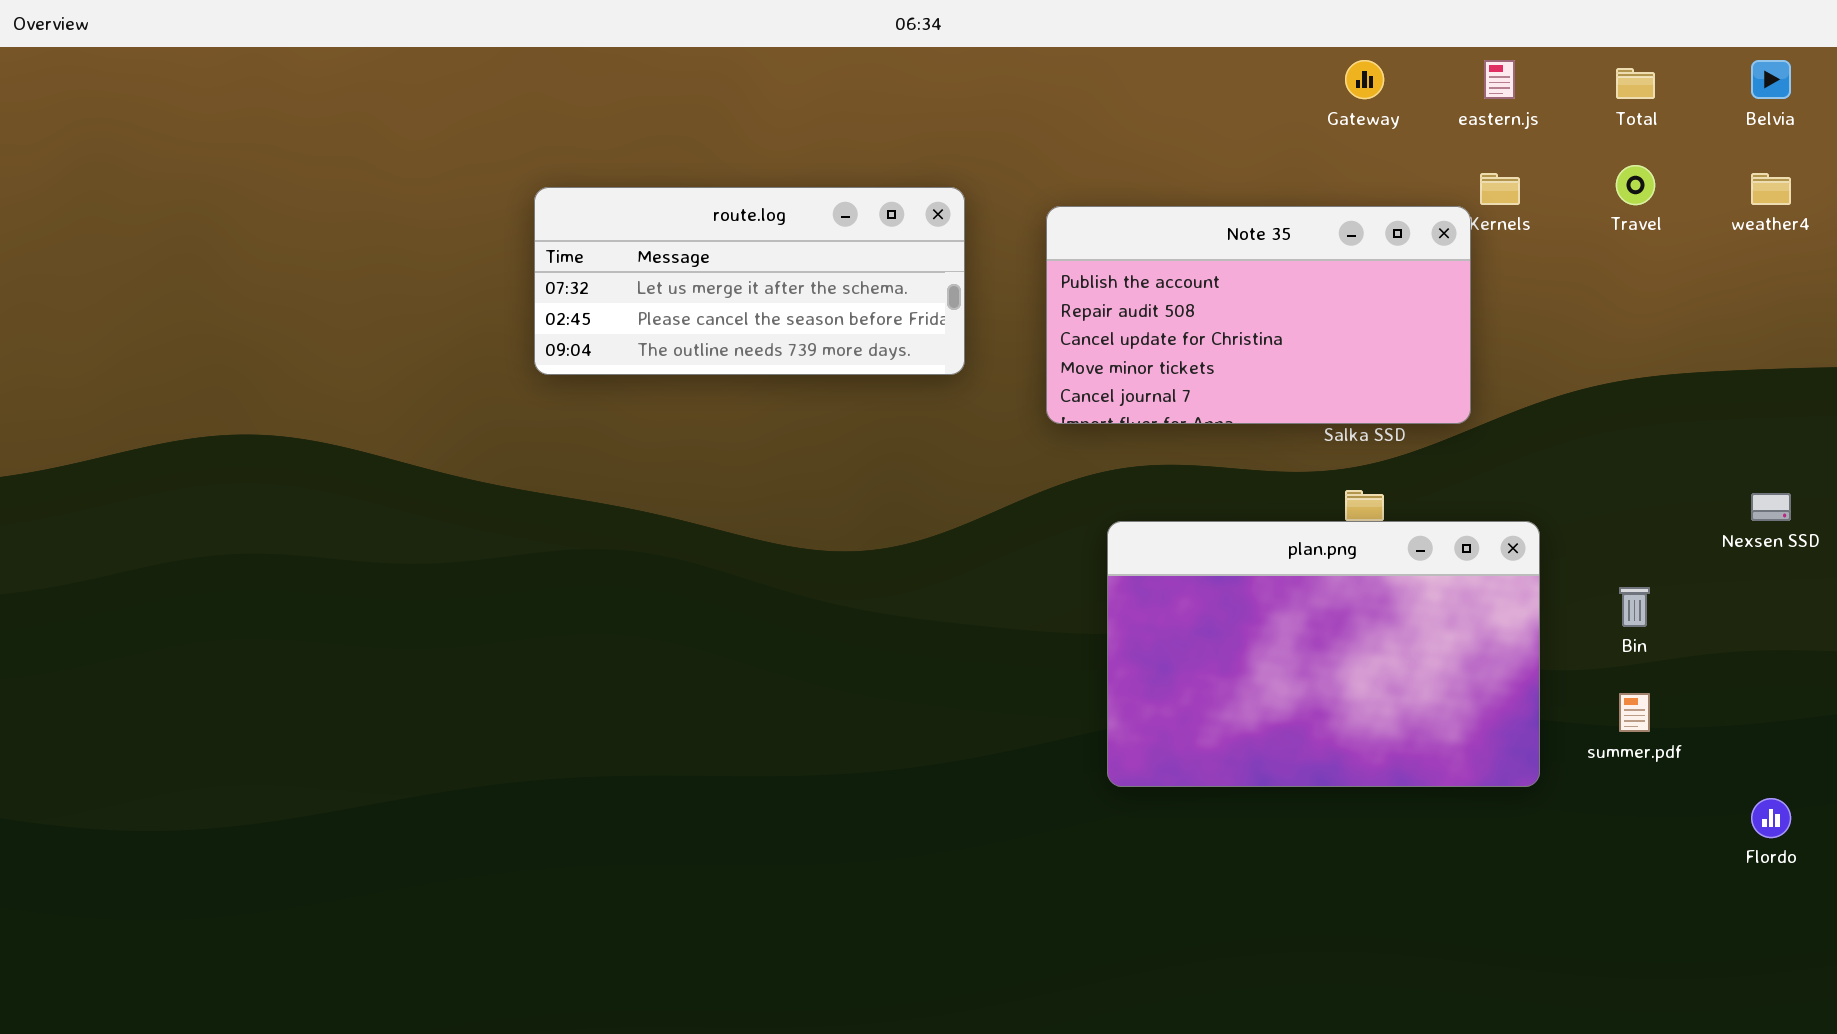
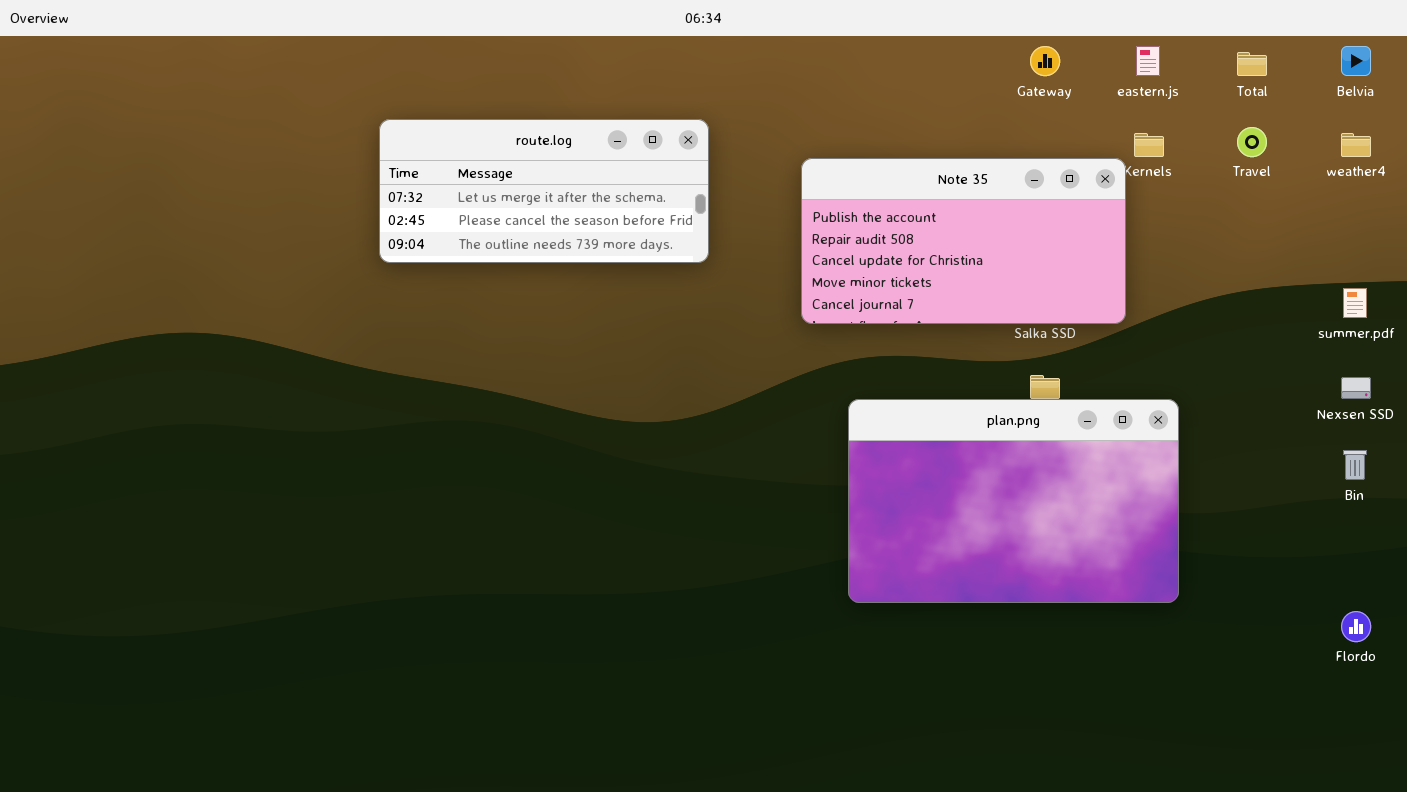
route.log: [534,187,965,375] -> [379,119,709,263], moved
Bin: [1619,587,1650,627] -> [1343,450,1367,480], moved
summer.pdf: [1619,693,1650,732] -> [1343,288,1367,318], moved

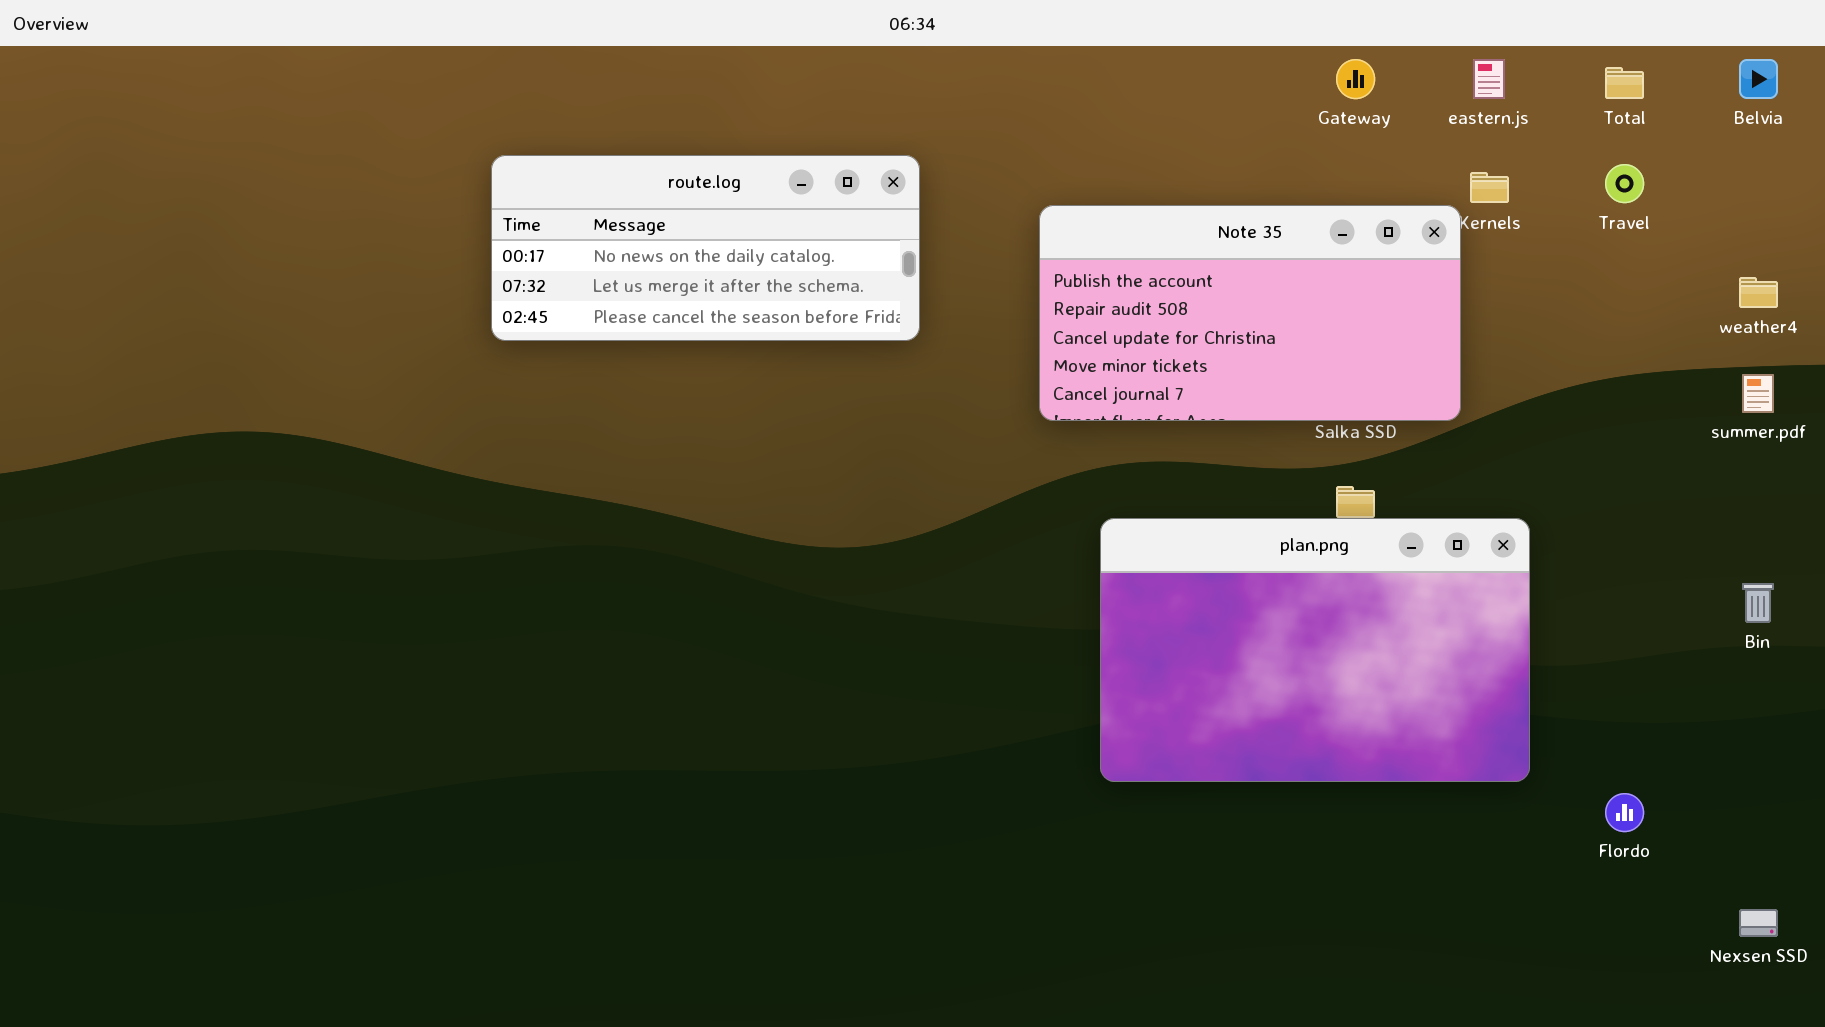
route.log: [379,119,709,263] -> [491,155,920,341], scrolled up 1 row
weather4: [1341,133,1371,157] -> [1739,277,1778,308], moved
Nexsen SSD: [1341,377,1371,399] -> [1739,909,1778,937], moved
Flordo: [1341,611,1371,642] -> [1605,793,1644,832], moved

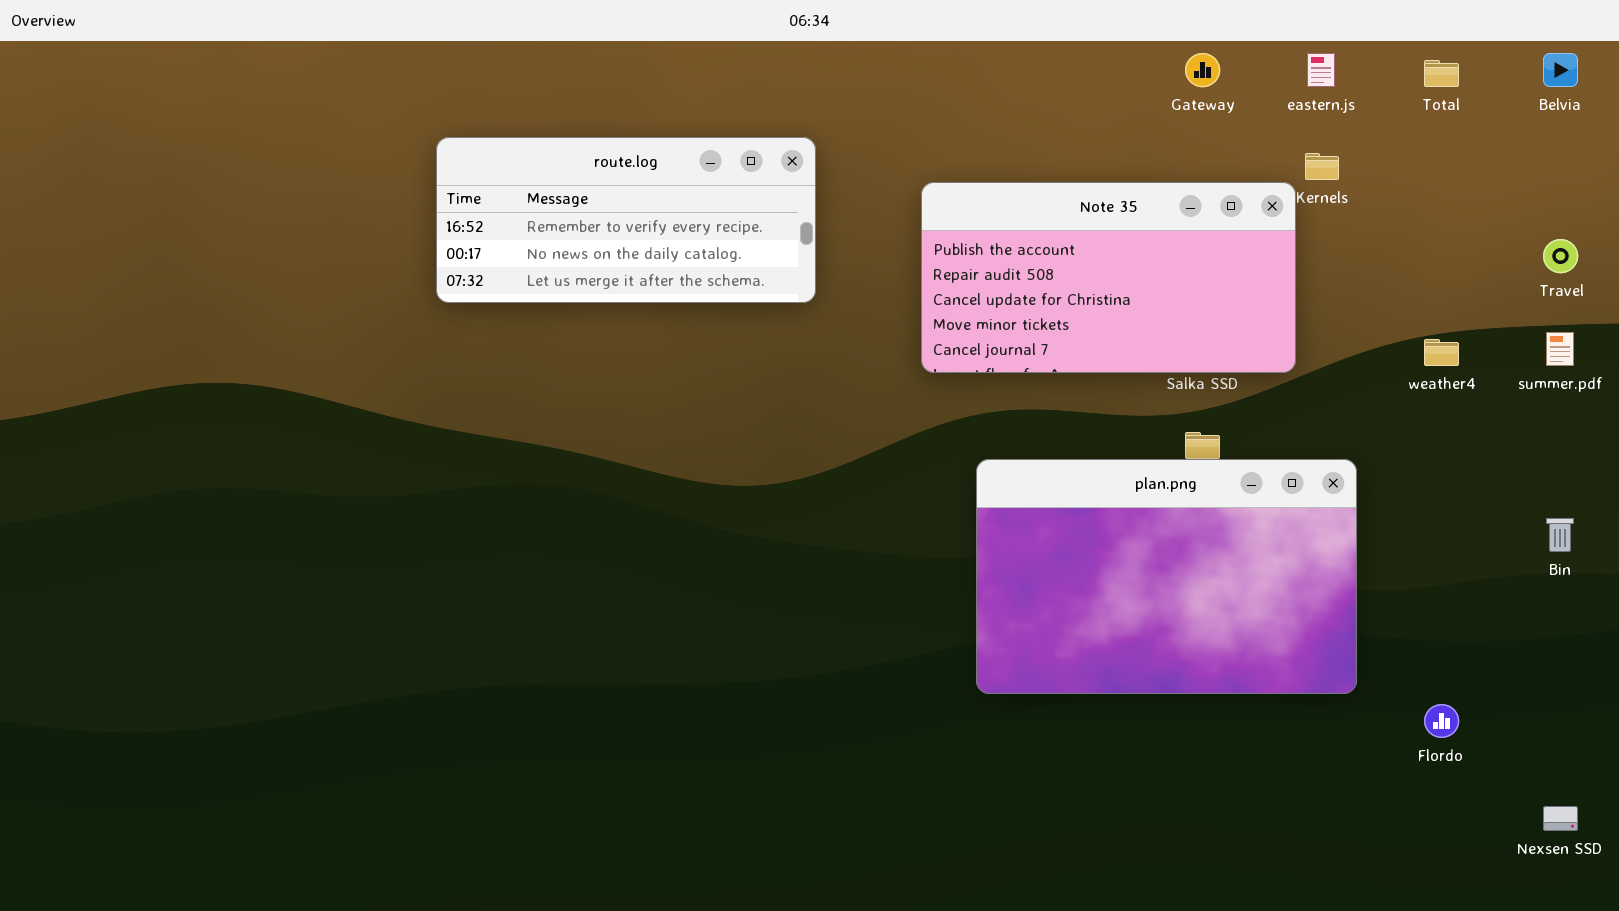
route.log: [491,155,920,341] -> [436,137,816,303], scrolled up 1 row
Travel: [1605,164,1644,203] -> [1543,239,1578,273], moved
weather4: [1739,277,1778,308] -> [1424,339,1459,366], moved

